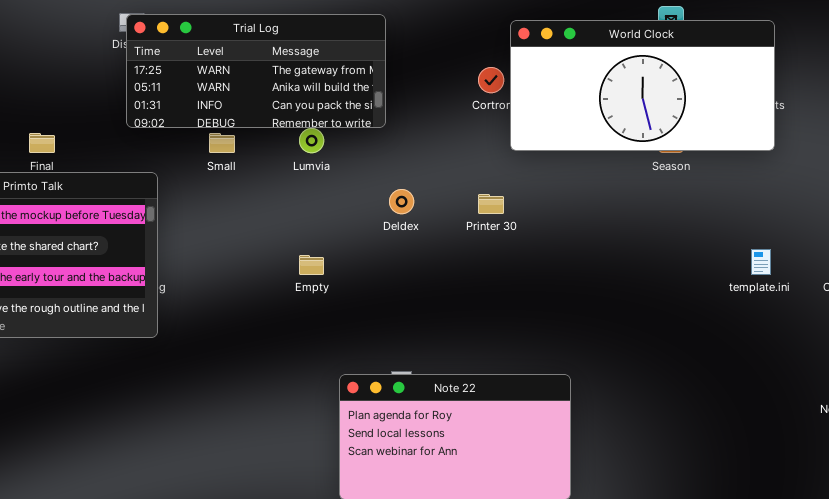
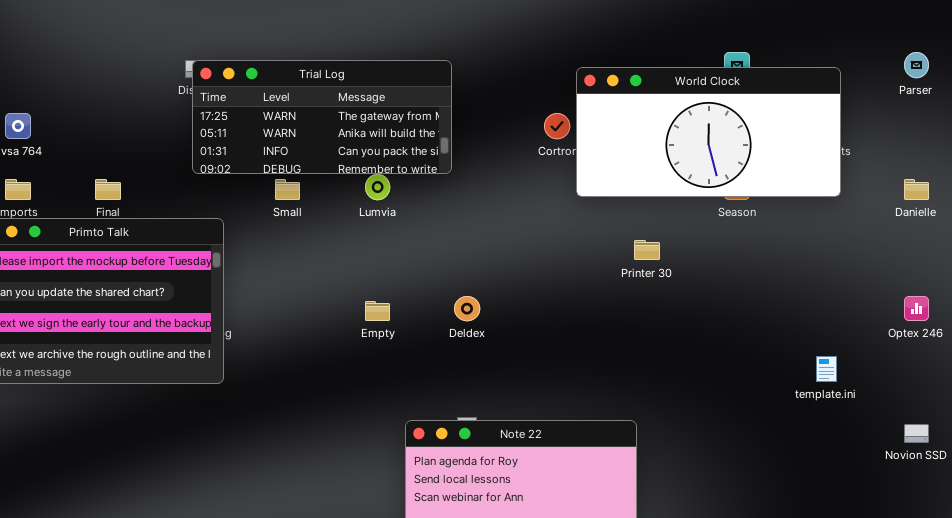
Deldex: [389,189,414,214] -> [454,296,480,321], moved
Printer 30: [478,194,504,214] -> [634,240,660,260], moved
template.ini: [751,249,771,275] -> [816,356,837,382], moved

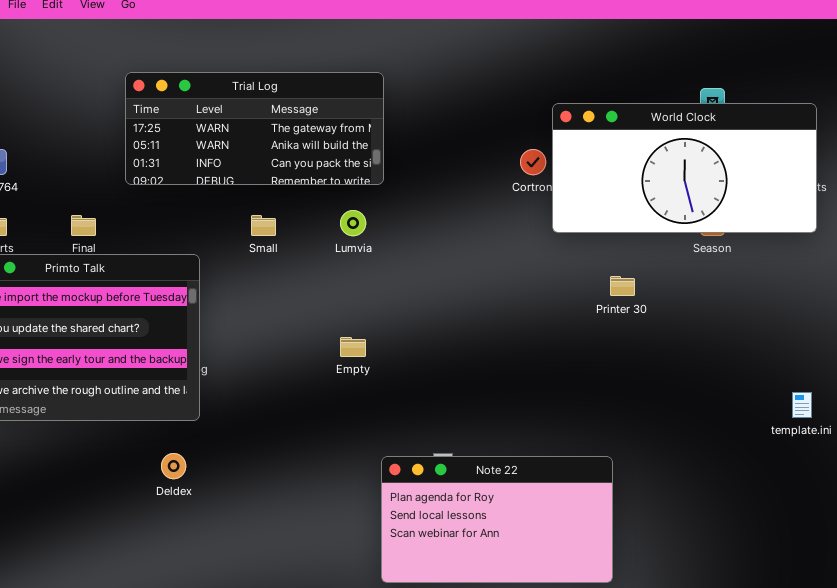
Trial Log: [192,60,452,174] -> [125,72,384,185], moved
Deldex: [454,296,480,321] -> [161,453,186,479], moved

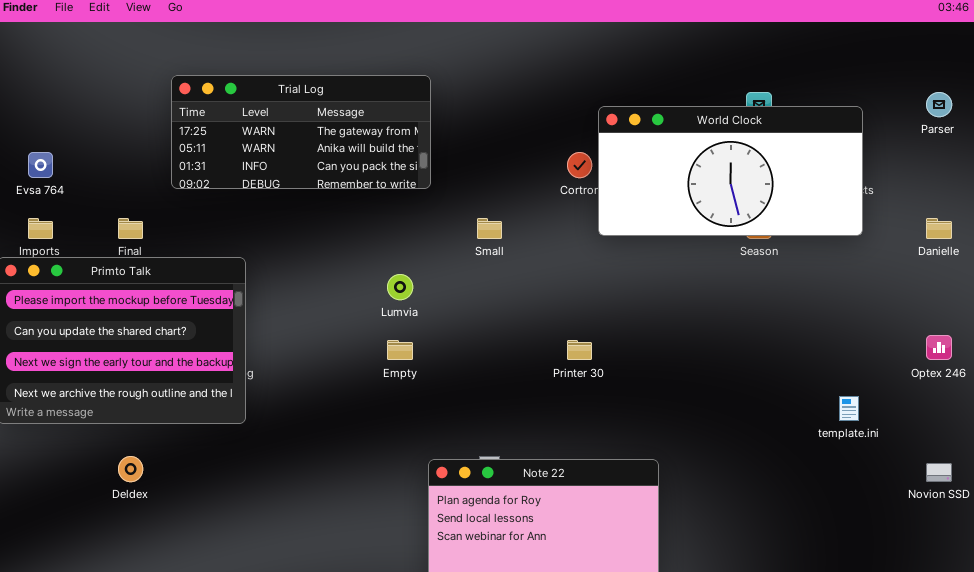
Lumvia: [340,210,366,236] -> [387,274,413,300], moved
Small: [251,215,276,236] -> [477,218,502,239], moved
Printer 30: [610,276,635,296] -> [567,340,592,360], moved
Deldex: [161,453,186,479] -> [118,456,143,482], moved

